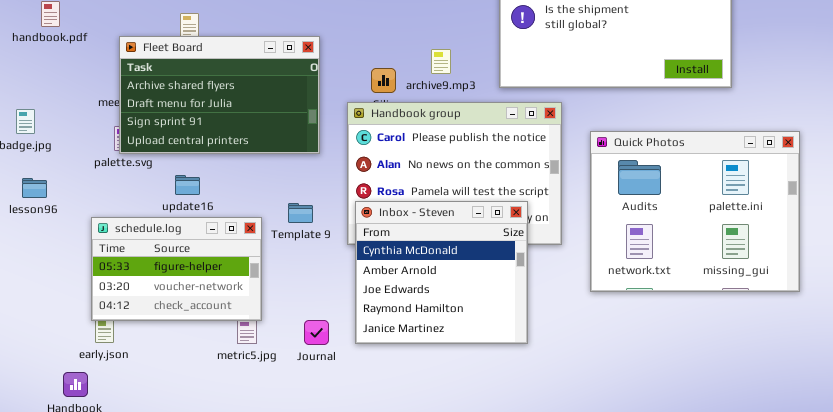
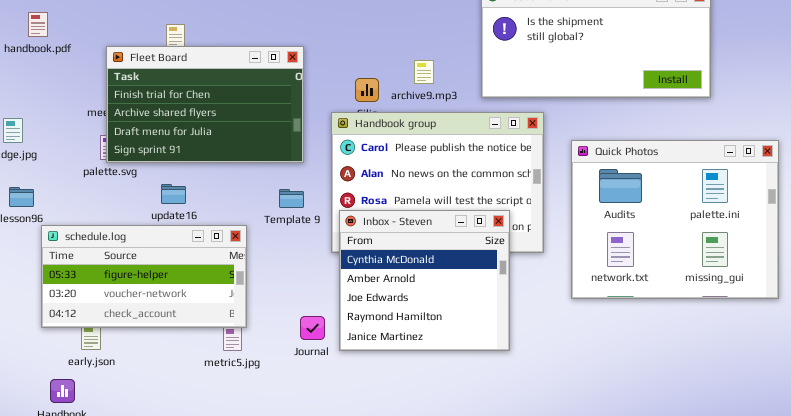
Fleet Board: [119,36,320,154] -> [106,46,304,163], scrolled up 1 row
Template 9: [288,203,313,223] -> [279,189,304,208], moved
schedule.log: [91,217,262,321] -> [41,225,247,328], resized
Journal: [304,320,329,345] -> [300,316,325,340], moved

